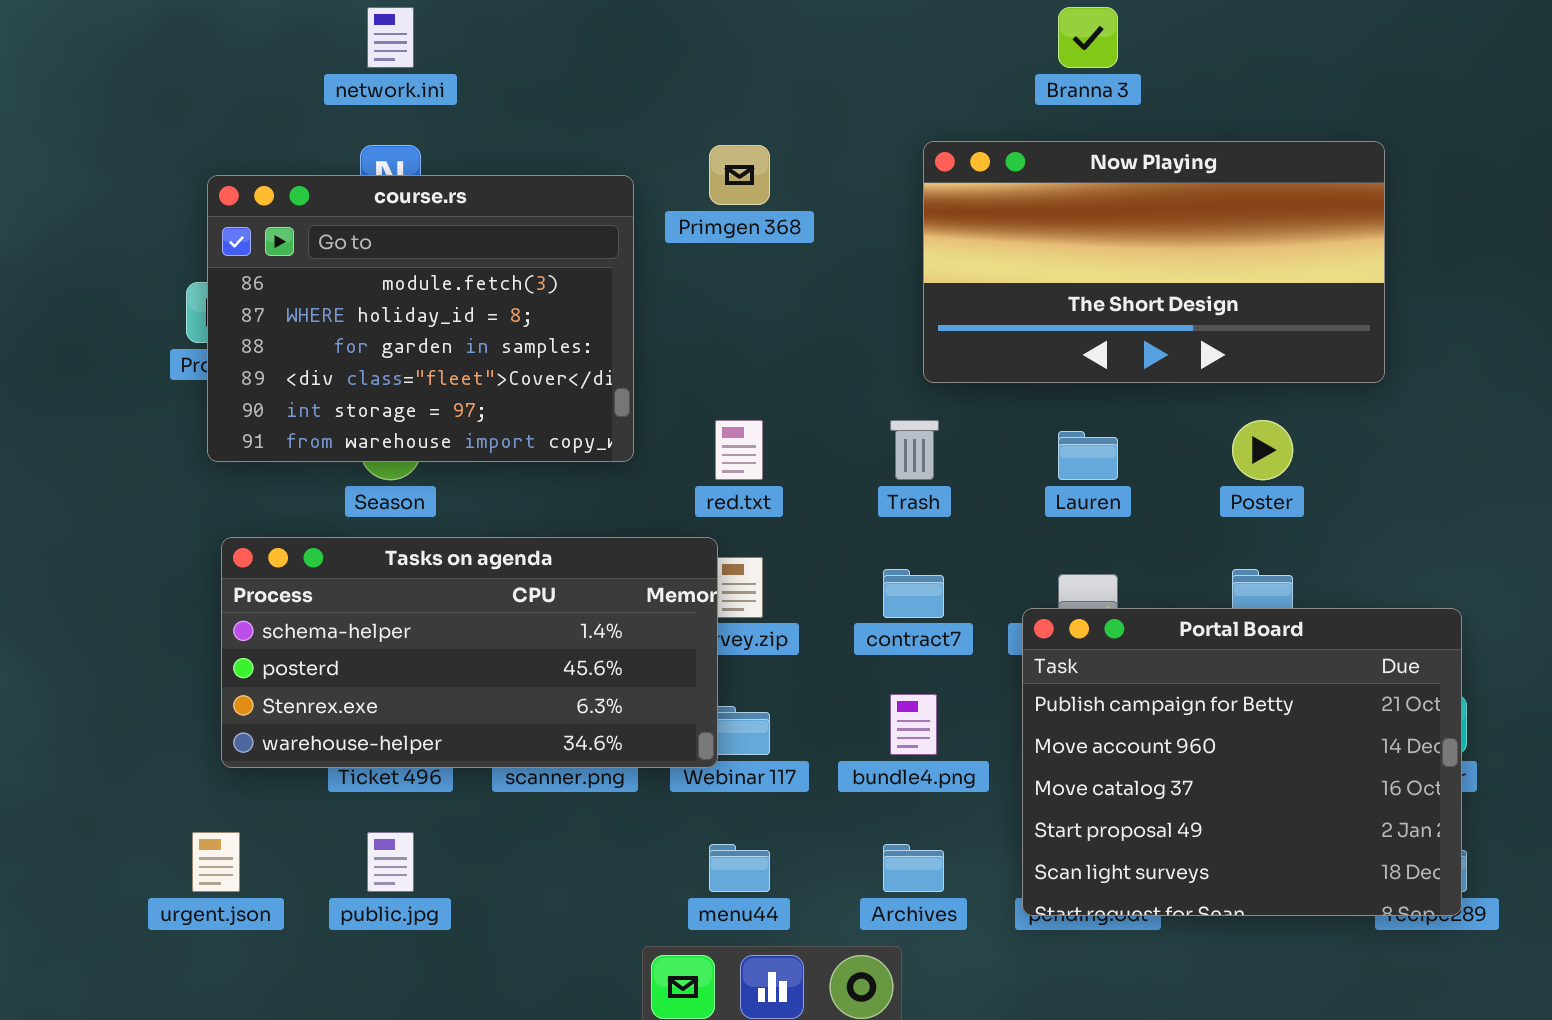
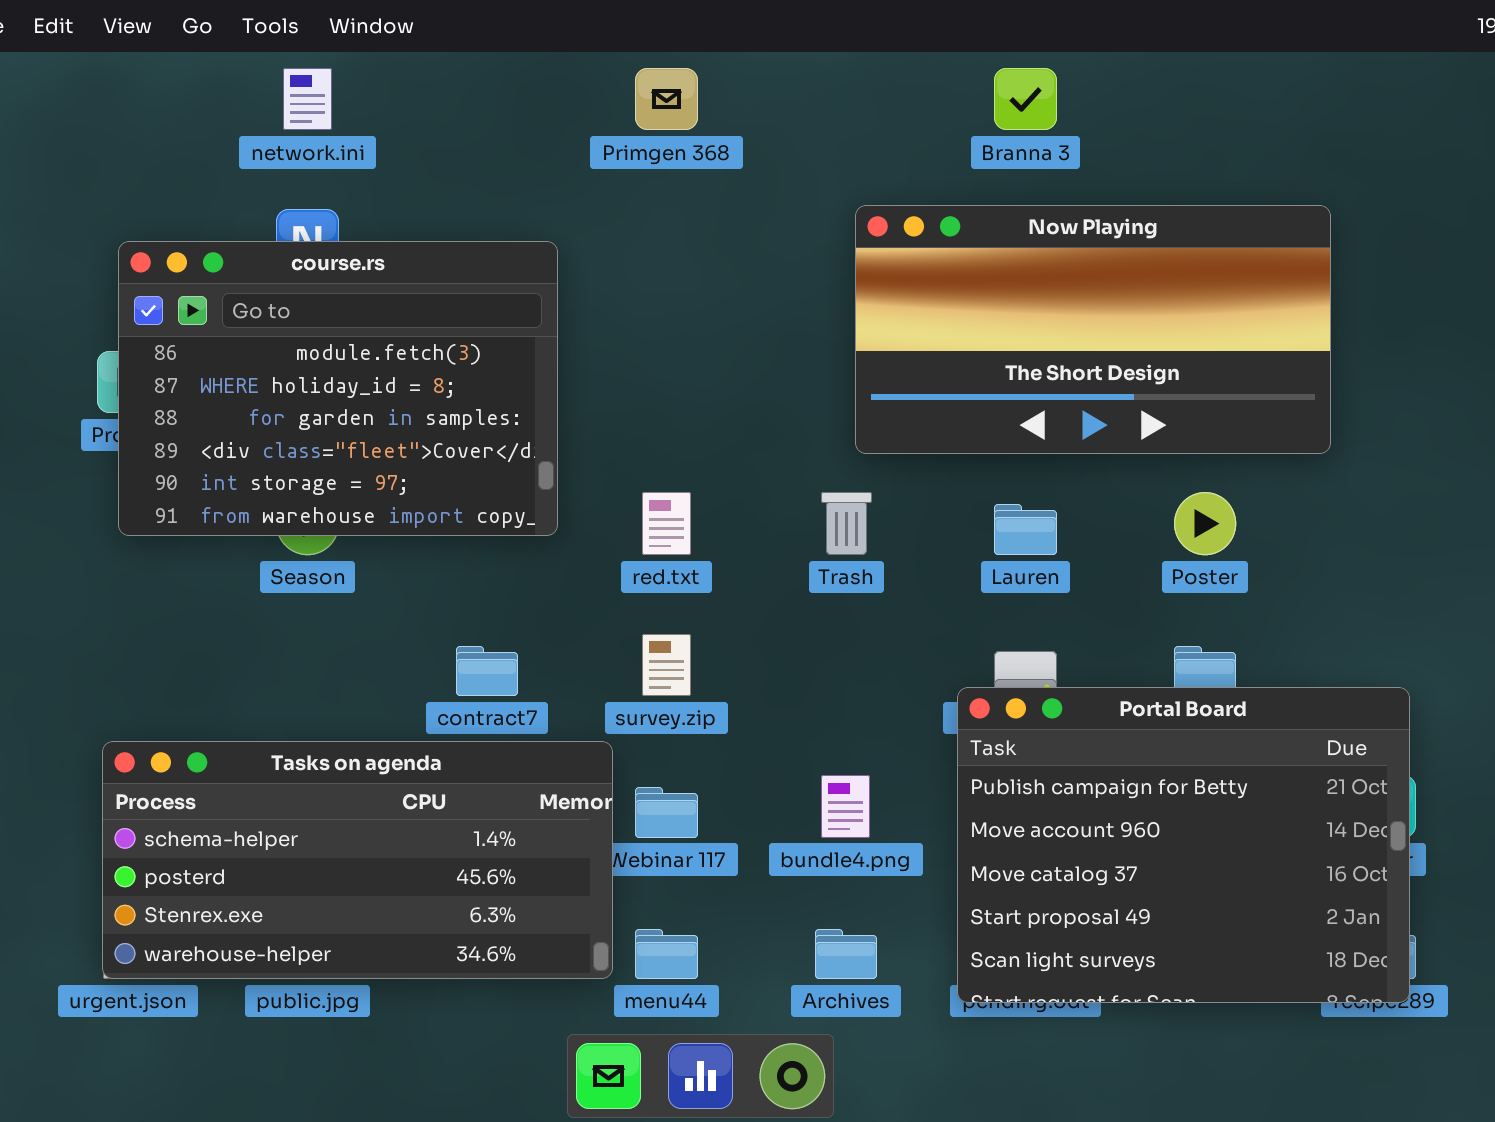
Primgen 368: [709,145,770,205] -> [635,68,698,130], moved
Tasks on agenda: [221,537,718,768] -> [102,741,613,979], moved
contract7: [883,569,944,618] -> [456,646,518,696], moved

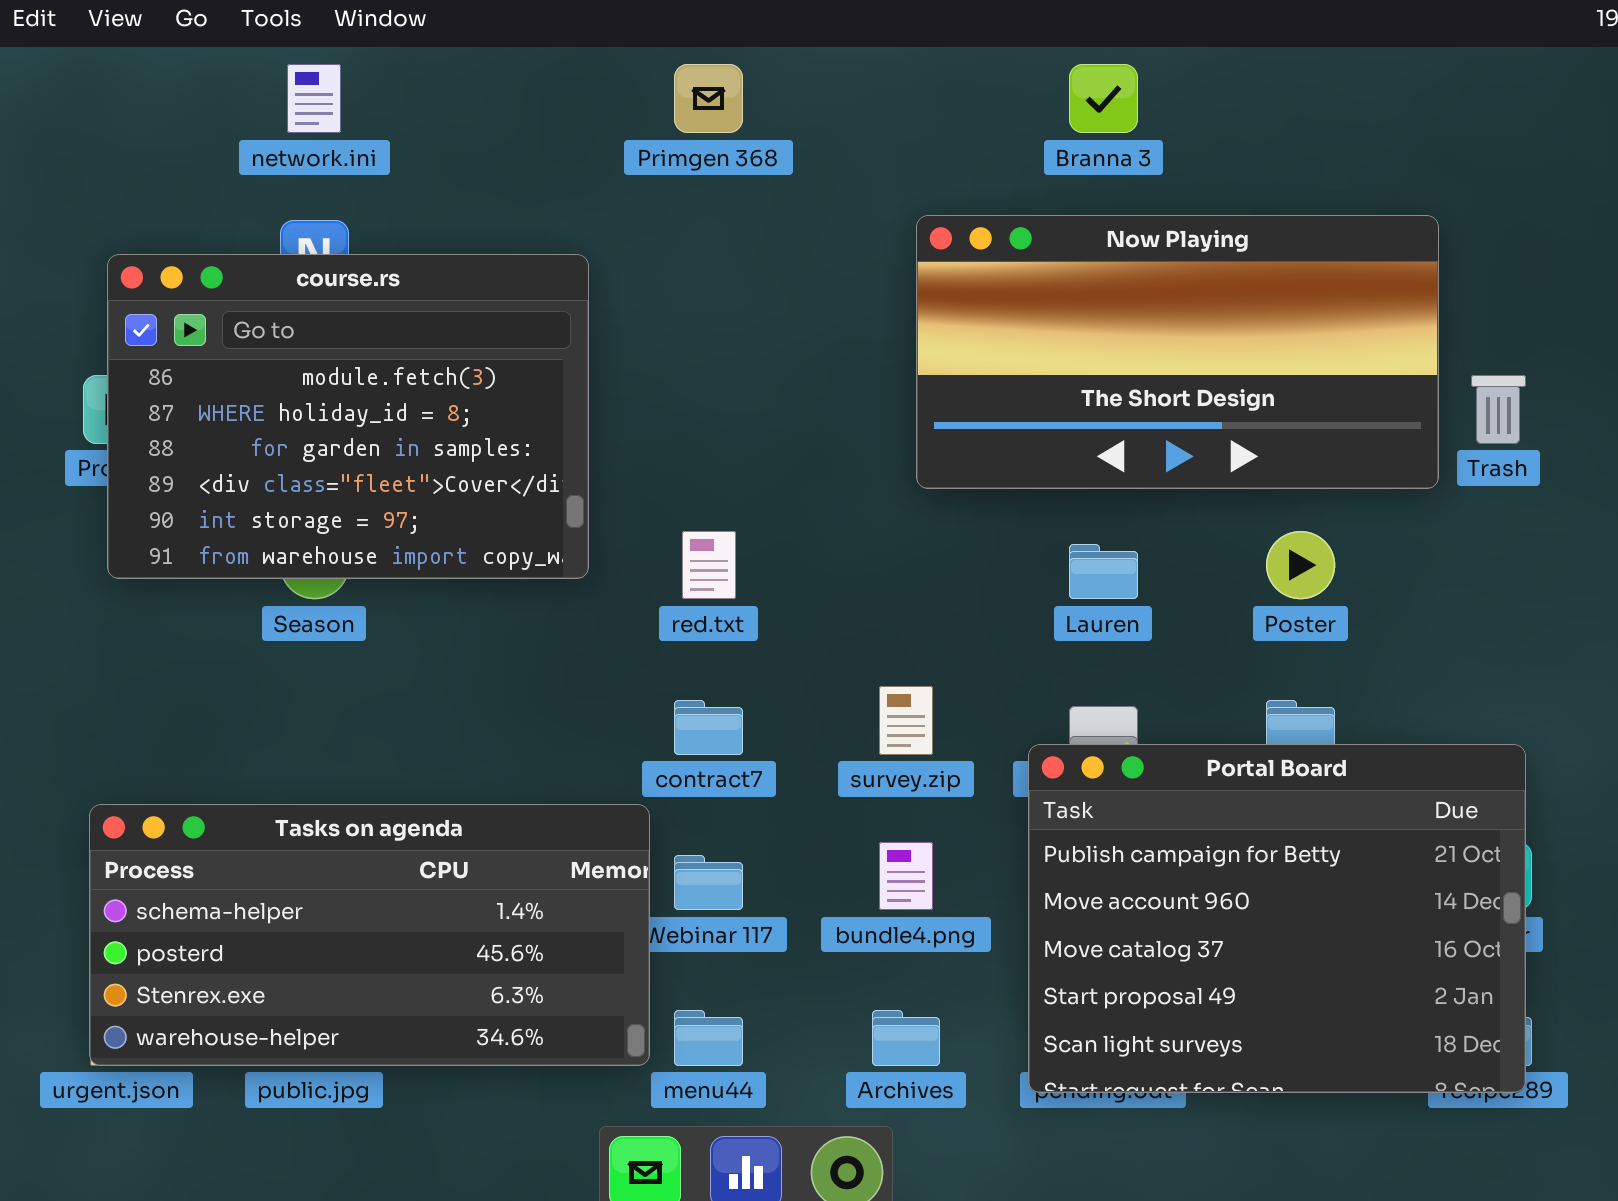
Trash: [821,492,872,555] -> [1471,375,1526,444], moved
survey.zip: [642,634,691,696] -> [879,686,933,755], moved
contract7: [456,646,518,696] -> [674,700,743,755], moved

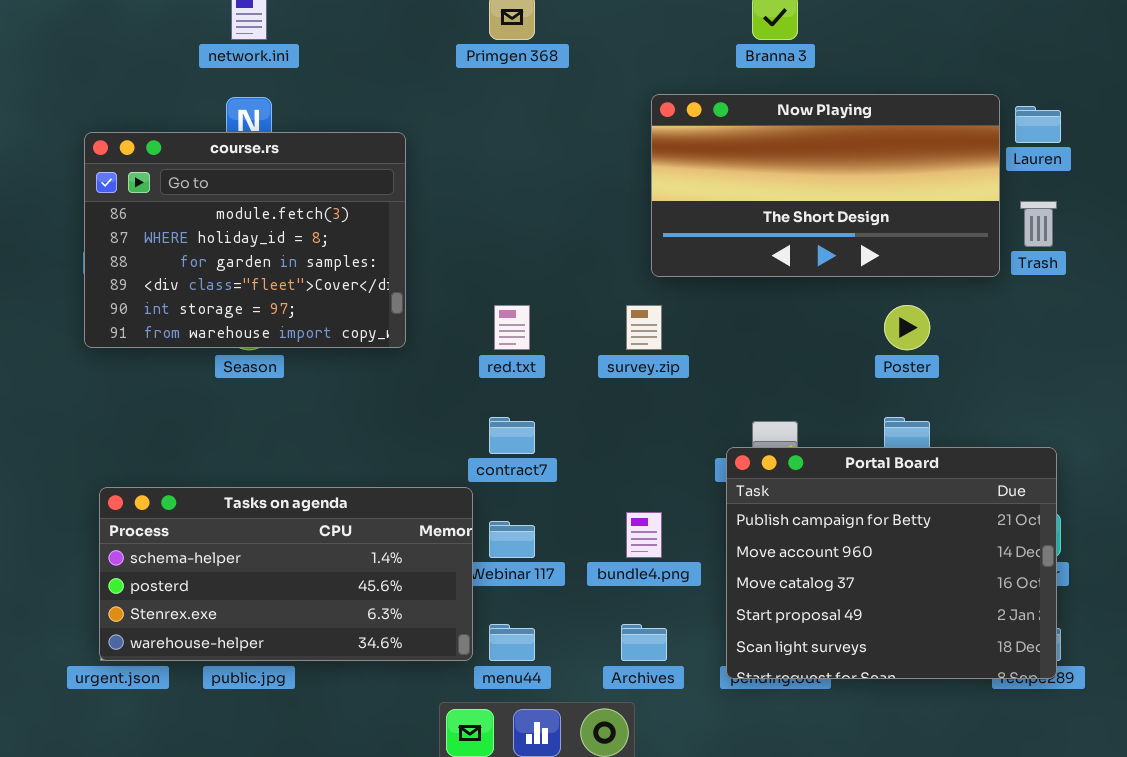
course.rs: [107,254,589,579] -> [84,132,406,348], moved
Lauren: [1069,544,1138,599] -> [1015,106,1061,143], moved
survey.zip: [879,686,933,755] -> [626,305,662,350], moved

